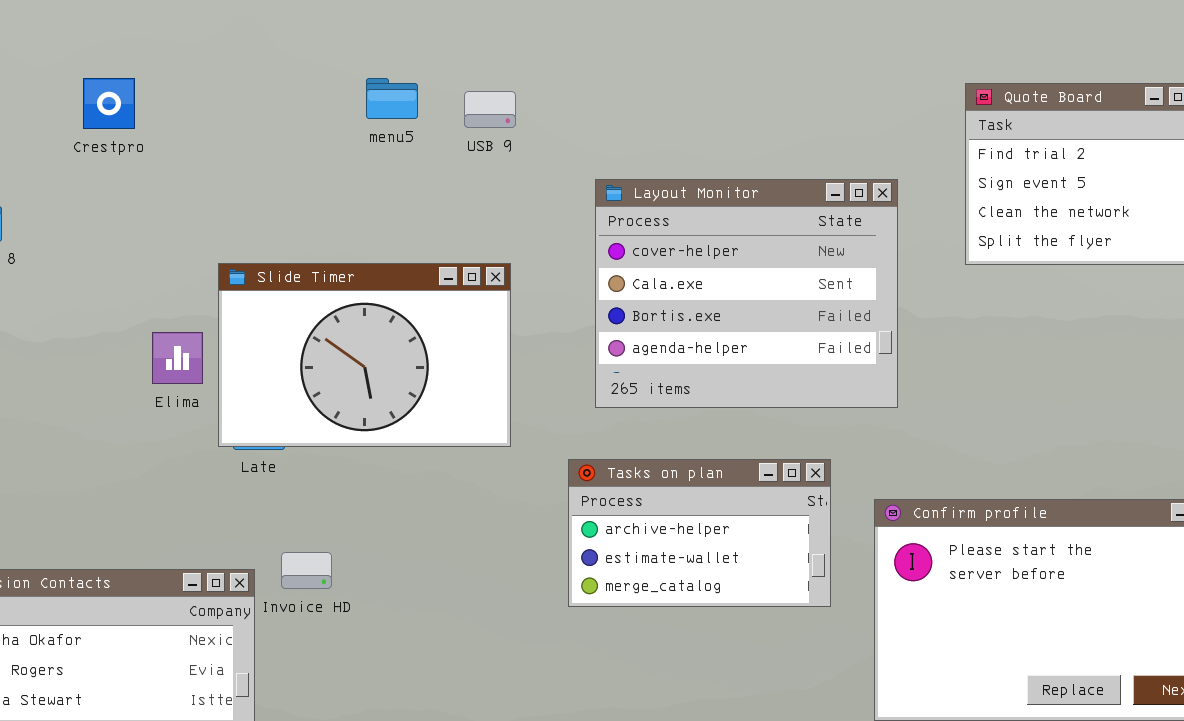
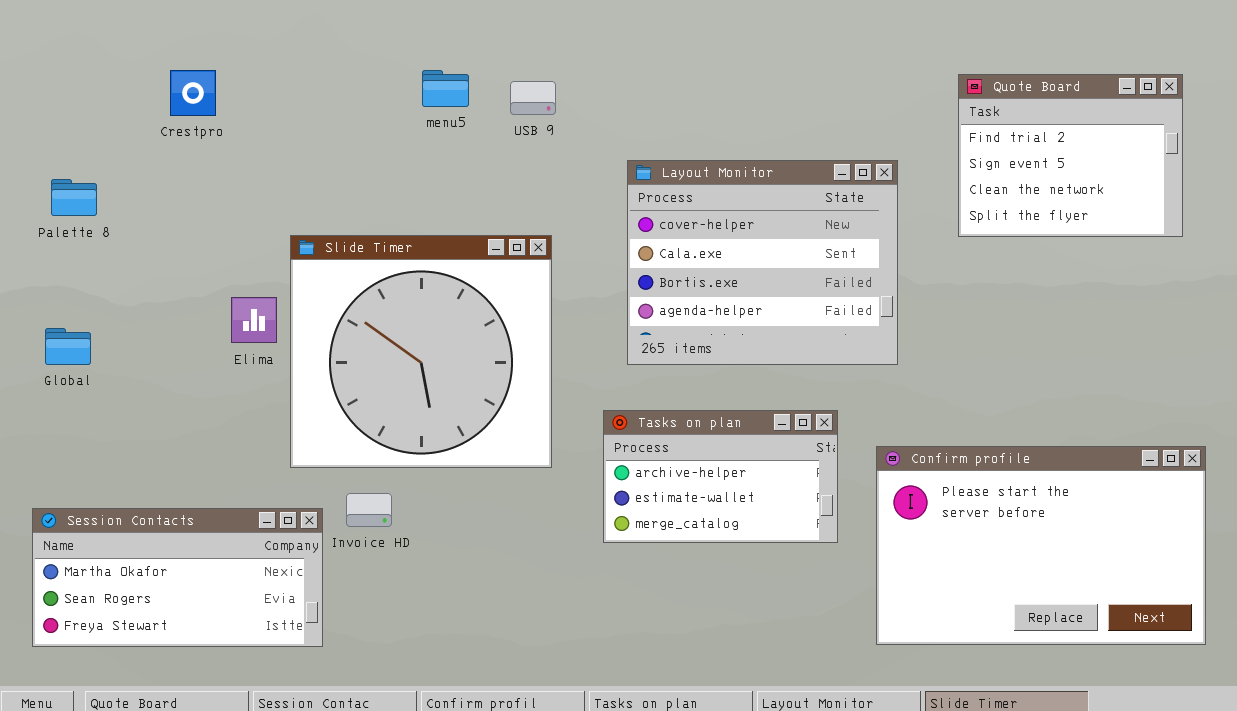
Slide Timer: [218,263,511,447] -> [290,235,552,468], resized

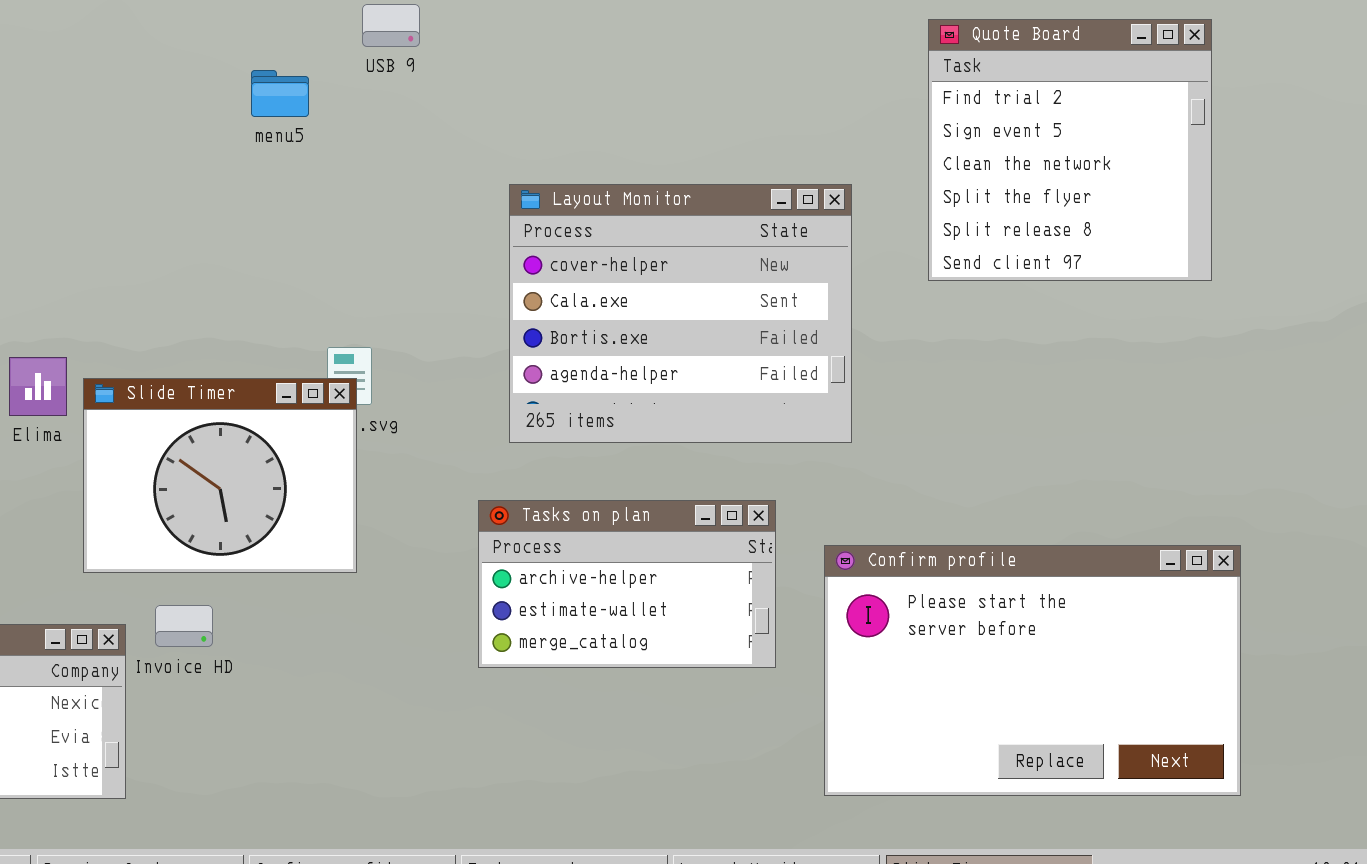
Quote Board: [958,74,1183,237] -> [928,19,1212,281], resized
USB 9: [510,81,556,115] -> [362,4,420,47], moved
Slide Timer: [290,235,552,468] -> [83,378,357,573], resized

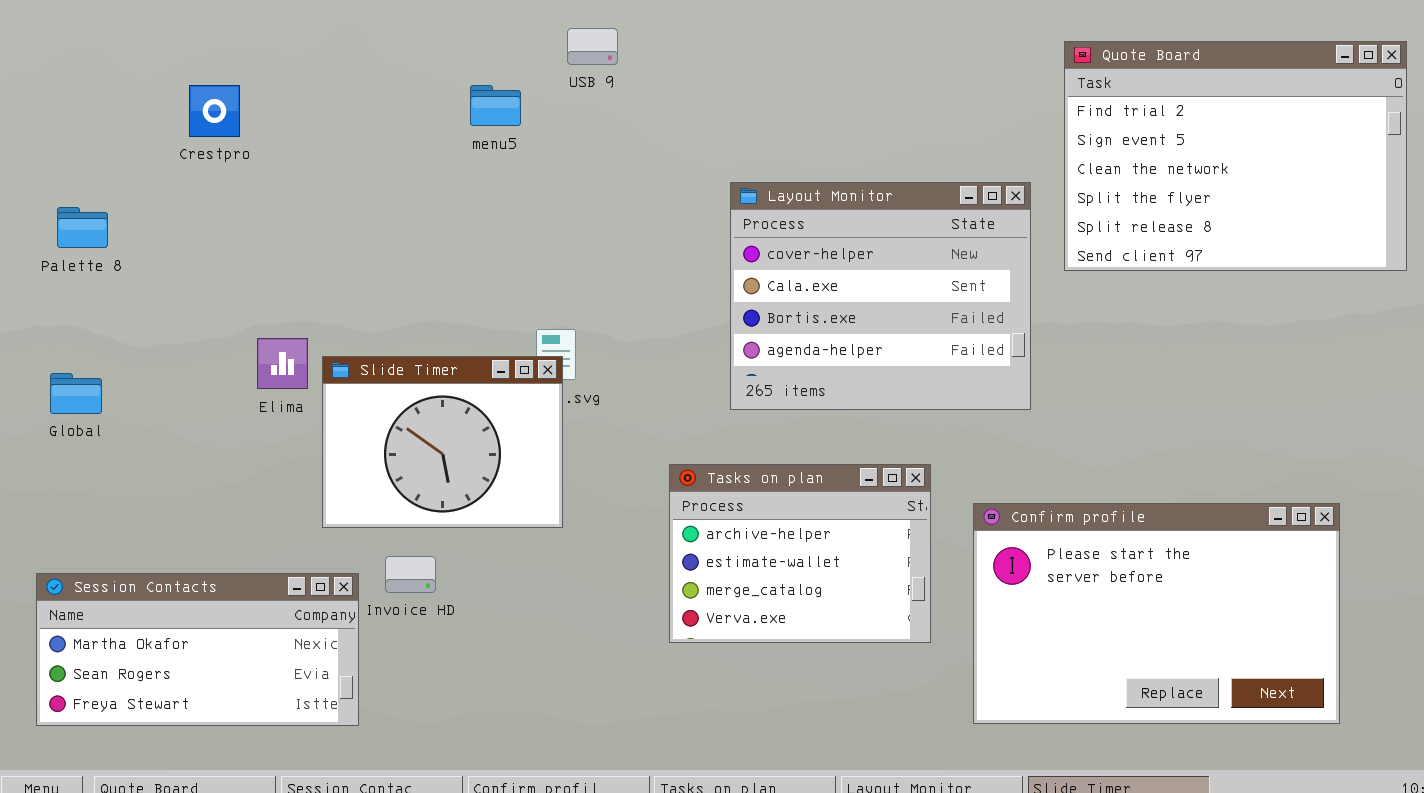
Quote Board: [928,19,1212,281] -> [1064,41,1407,271], resized
Layout Monitor: [509,184,852,443] -> [730,182,1031,410], moved
Tasks on plan: [478,500,776,668] -> [669,464,931,643], resized

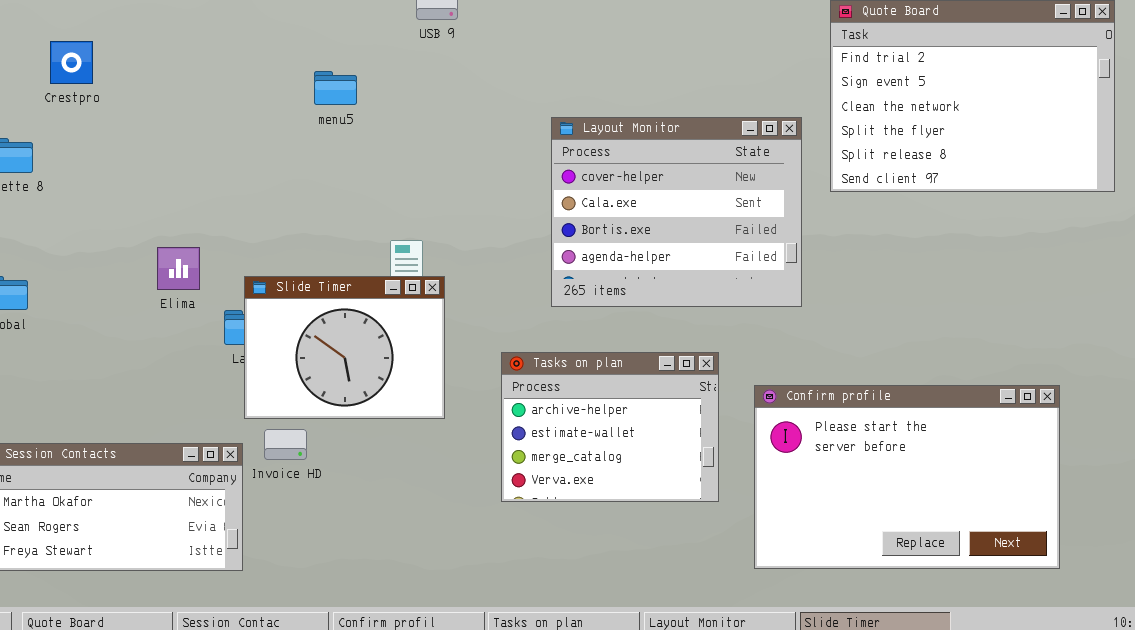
Crestpro: [189,85,240,137] -> [50,41,93,84], moved
menu5: [470,85,521,126] -> [314,71,357,105], moved
Slide Timer: [322,356,563,528] -> [244,276,445,419], moved

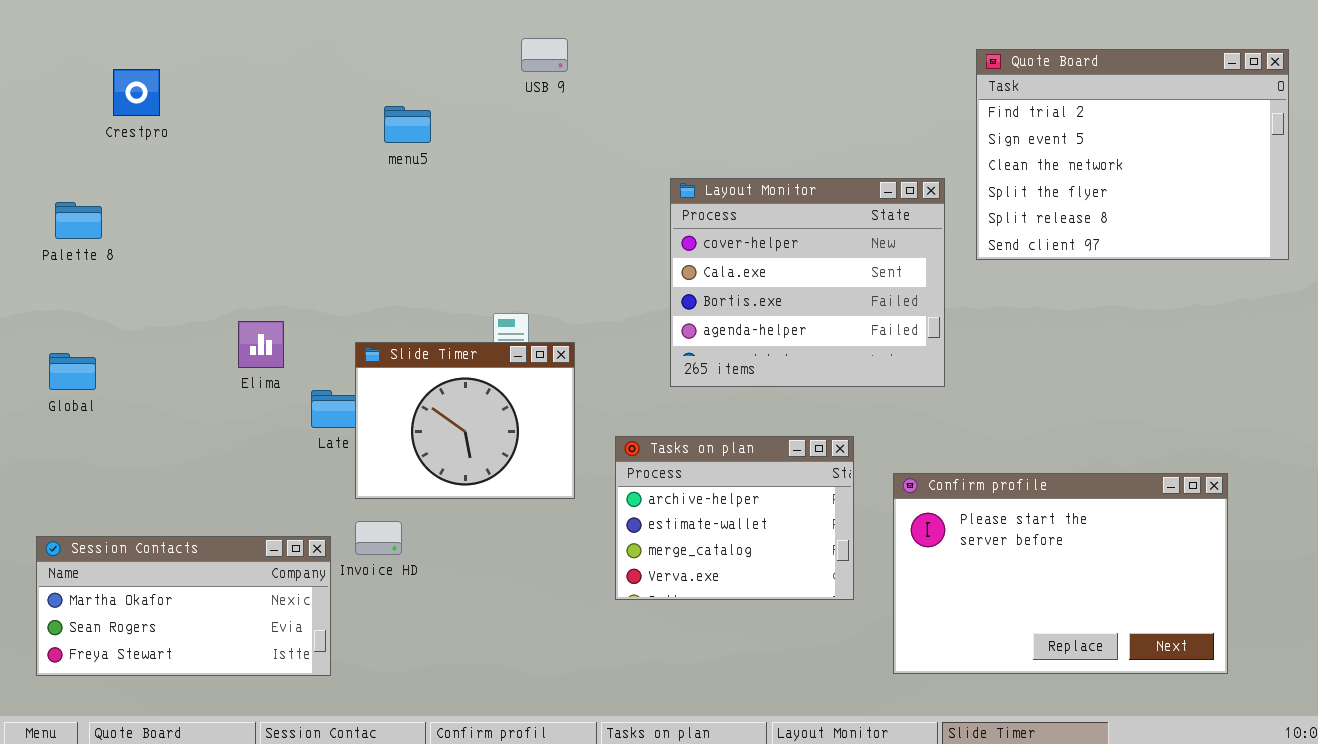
Crestpro: [50,41,93,84] -> [113,69,160,116], moved
menu5: [314,71,357,105] -> [384,106,431,143], moved
Slide Timer: [244,276,445,419] -> [355,342,575,499], moved

